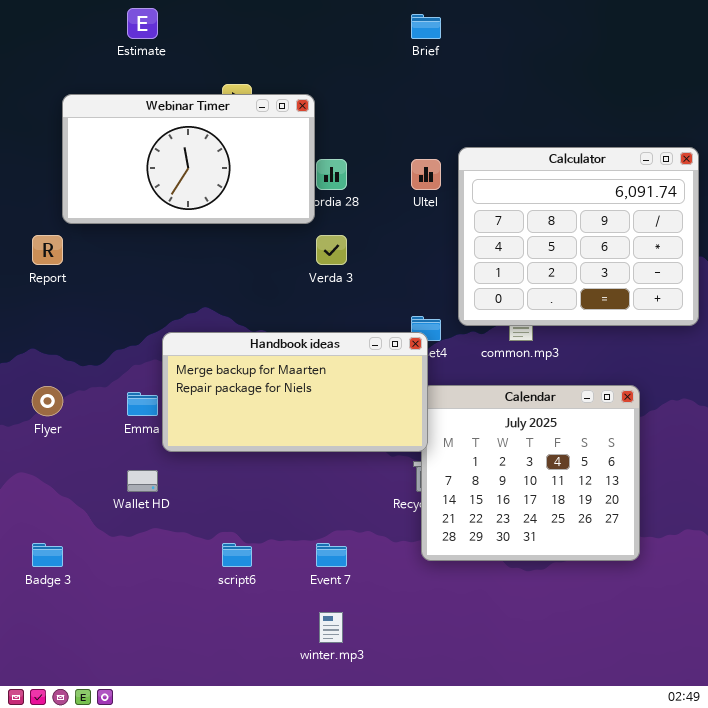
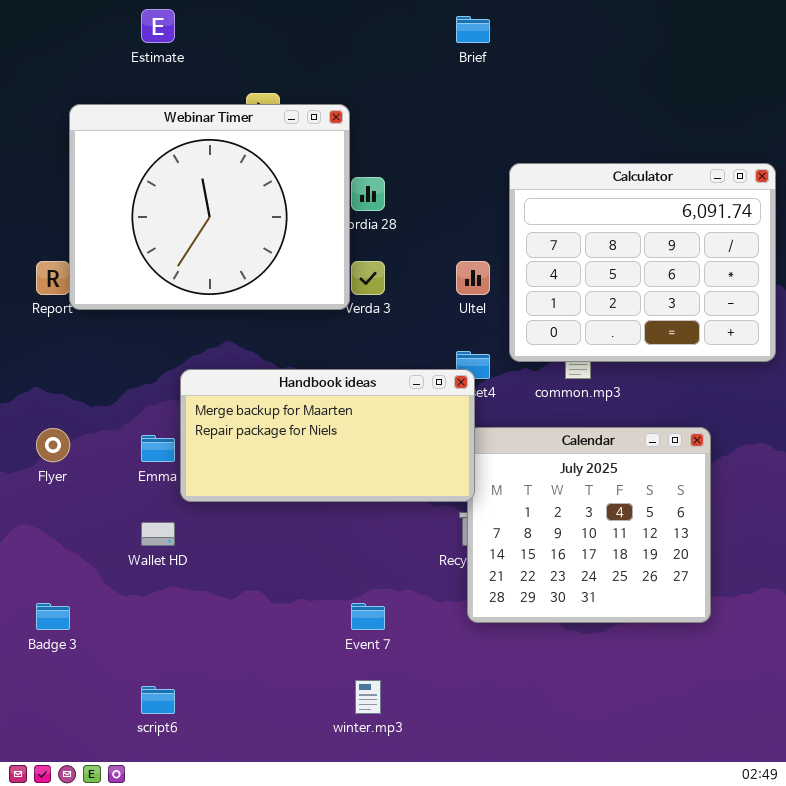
Webinar Timer: [62,94,315,224] -> [69,104,350,310], resized
Ultel: [411,159,441,190] -> [456,261,490,295], moved
script6: [222,543,252,567] -> [141,686,175,714], moved

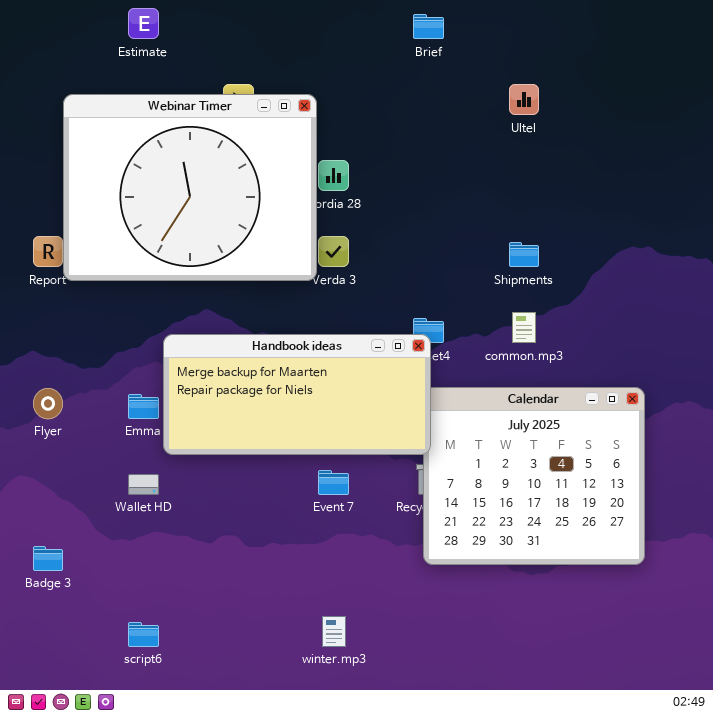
Calculator: [509,163,776,362] -> none, closed
Ultel: [456,261,490,295] -> [509,84,539,115], moved
Event 7: [351,603,385,630] -> [318,470,349,495], moved

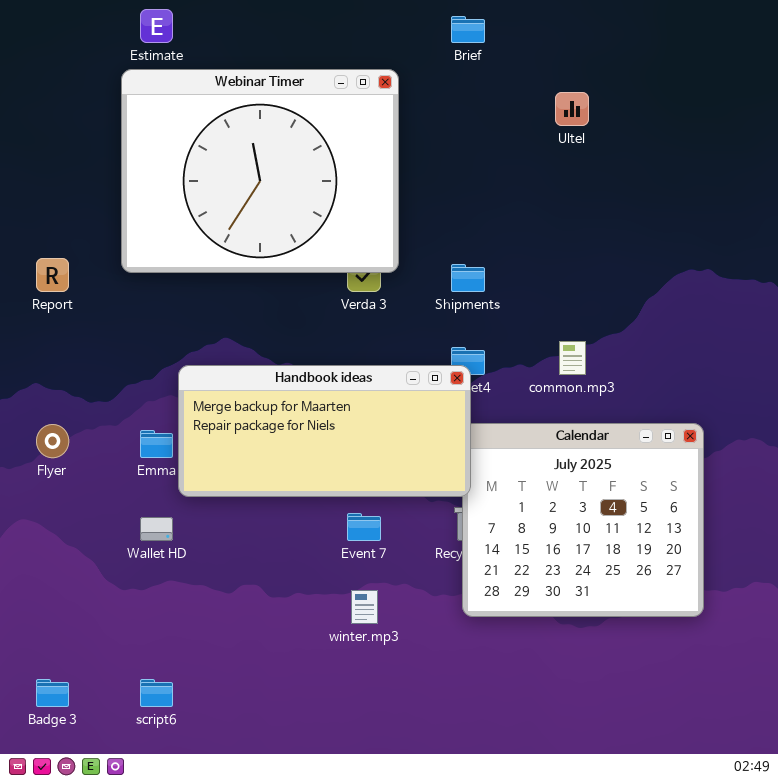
Webinar Timer: [63,94,317,281] -> [121,69,399,273], moved
Shipments: [509,242,539,267] -> [451,264,485,292], moved
Badge 3: [33,546,63,571] -> [36,679,69,707], moved
winter.mp3: [322,616,346,647] -> [351,590,378,624], moved

